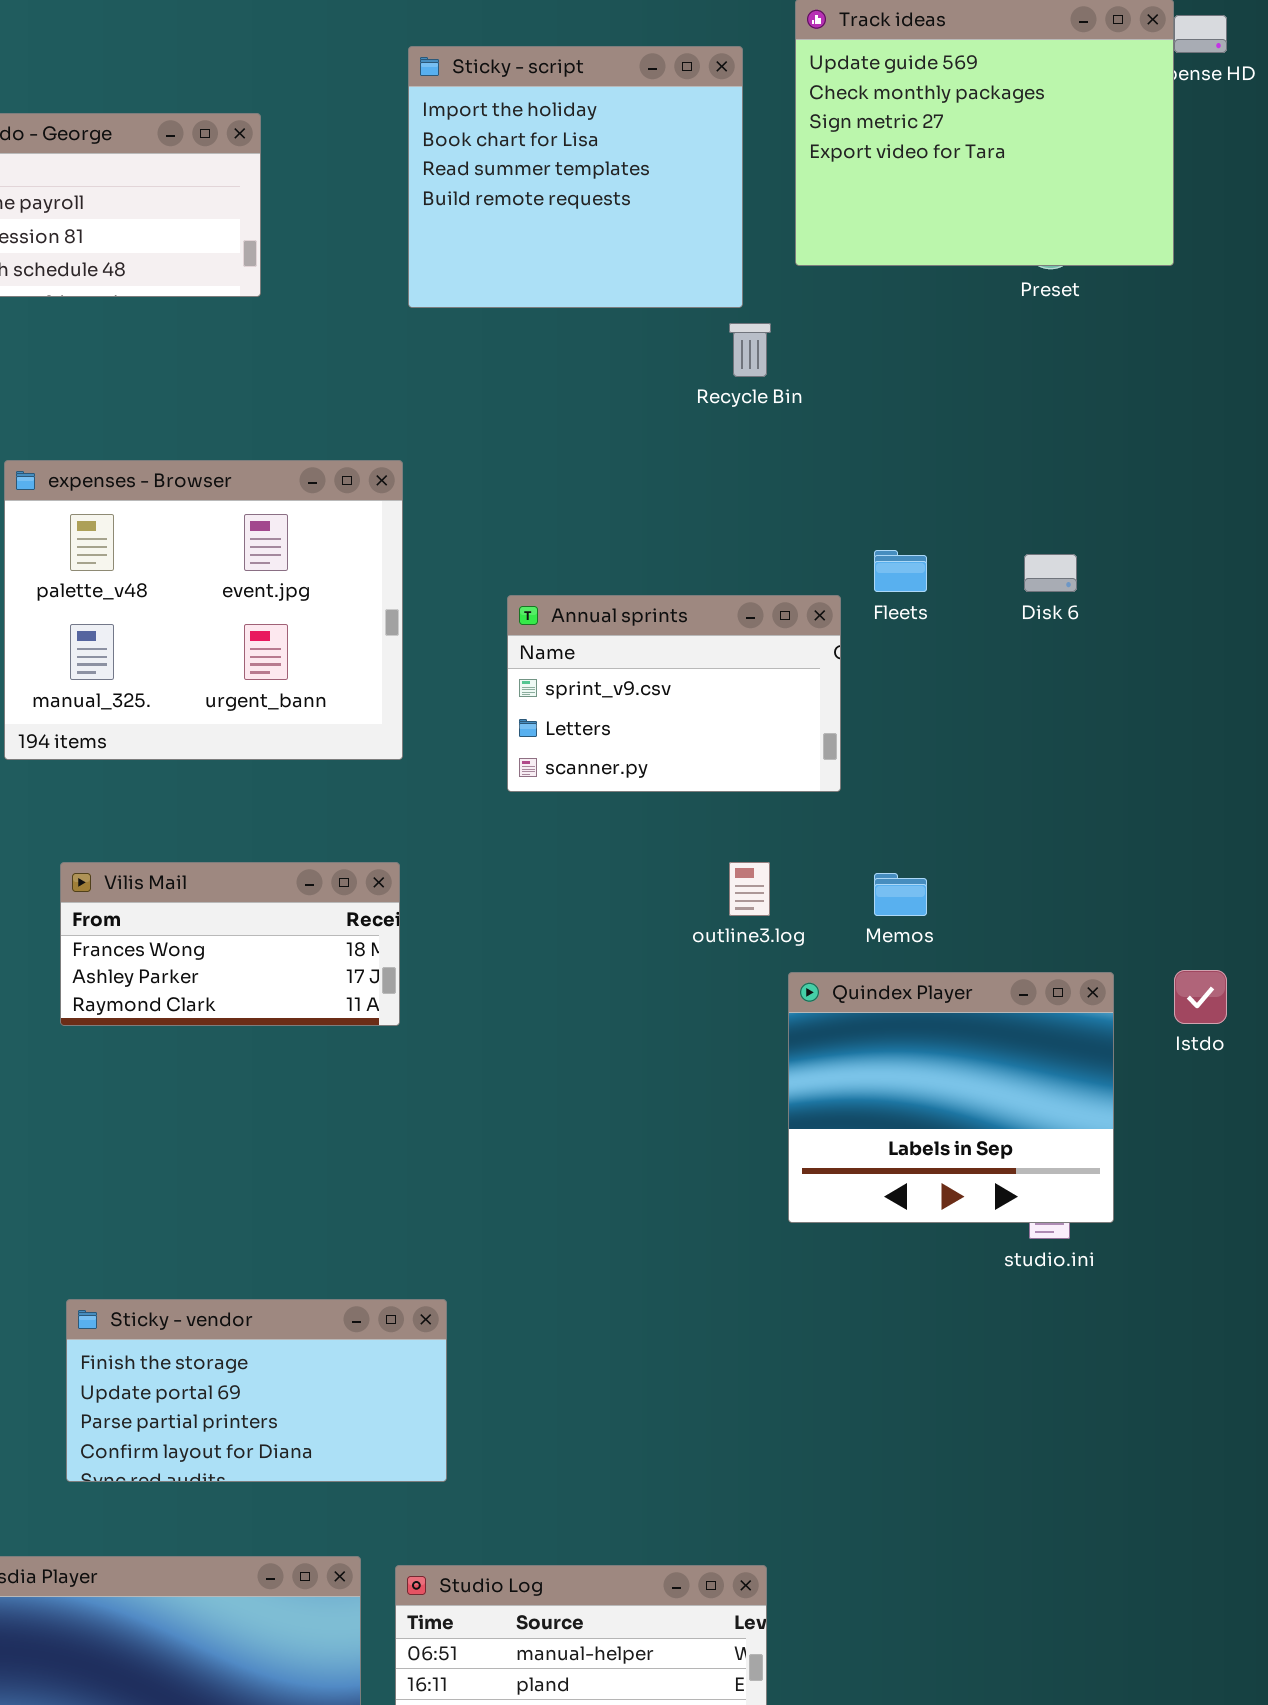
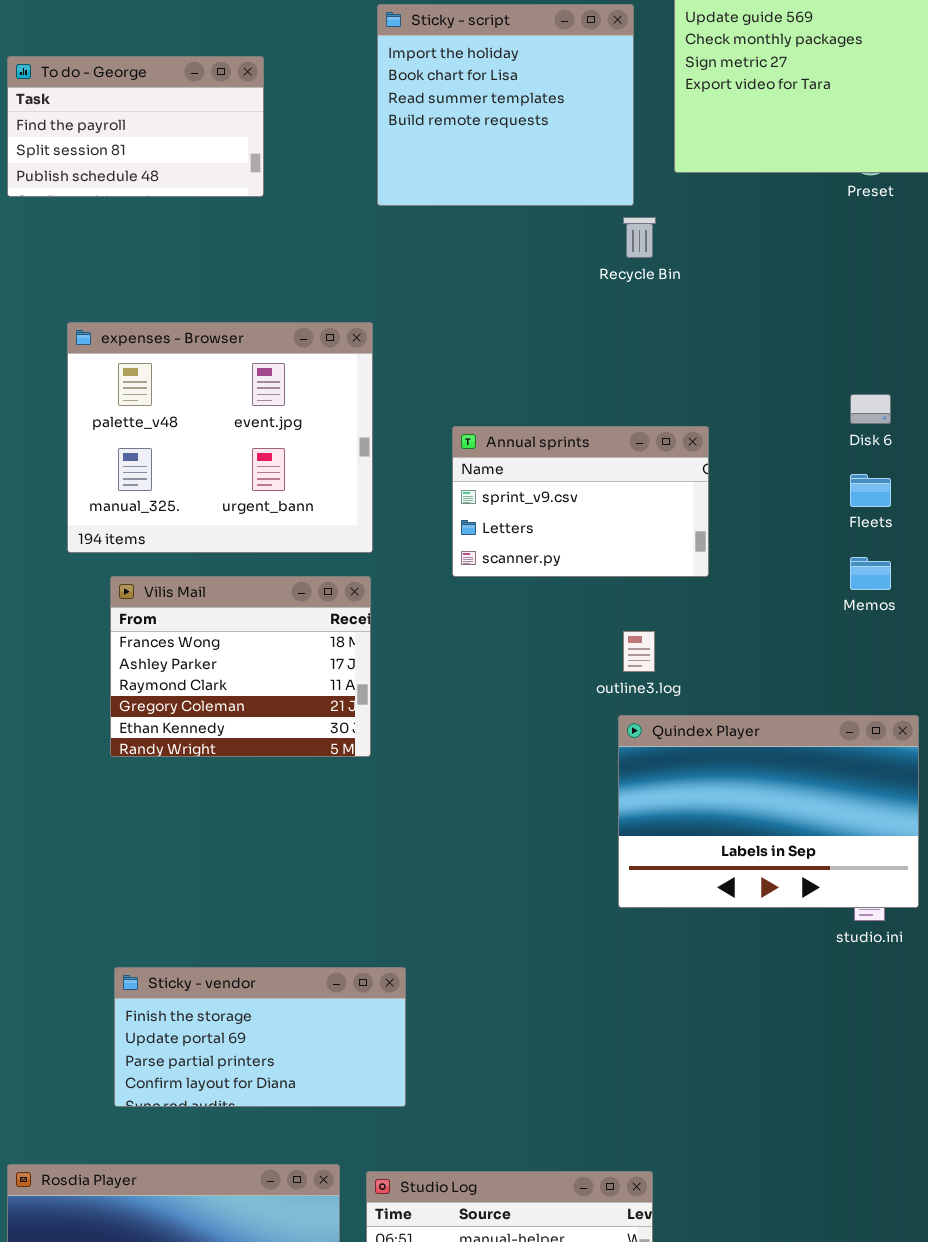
Fleets: [874,550,927,592] -> [850,474,891,507], moved
Vilis Mail: [60,862,400,1026] -> [110,576,371,757], resized
Memos: [874,873,927,916] -> [850,557,891,590], moved
Quindex Player: [788,972,1114,1223] -> [618,715,919,908], resized

